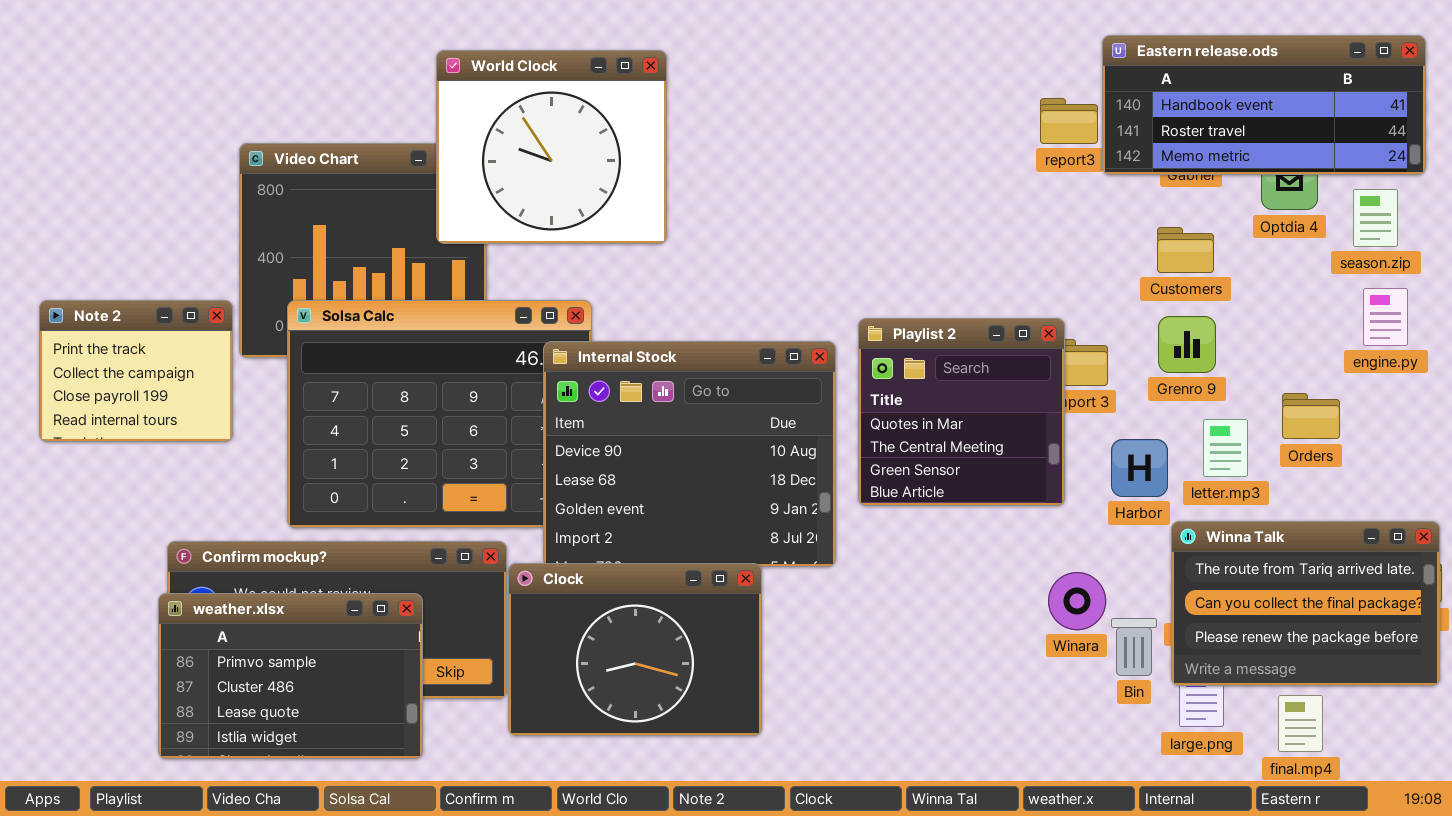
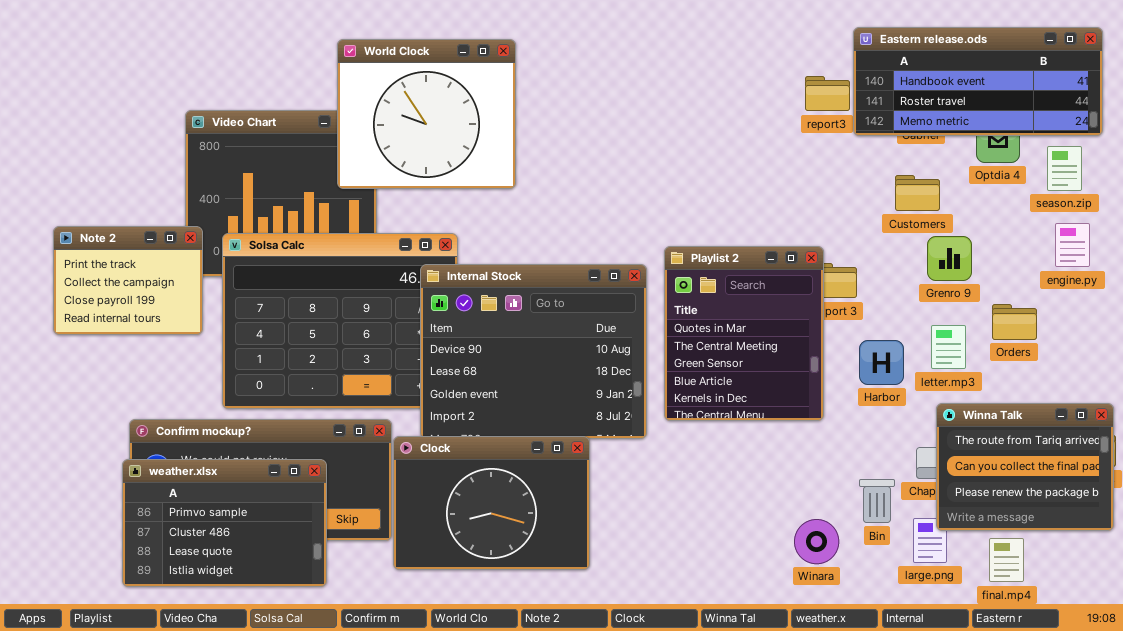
Note 2: [39,300,233,442] -> [53,226,203,335], moved
Grenro 9: [1158,316,1216,373] -> [927,236,972,281], moved
Playlist 2: [858,318,1065,506] -> [664,246,824,421], resized
Winna Talk: [1171,521,1440,686] -> [936,403,1114,531], resized
Winara: [1048,572,1106,630] -> [794,519,839,564], moved

